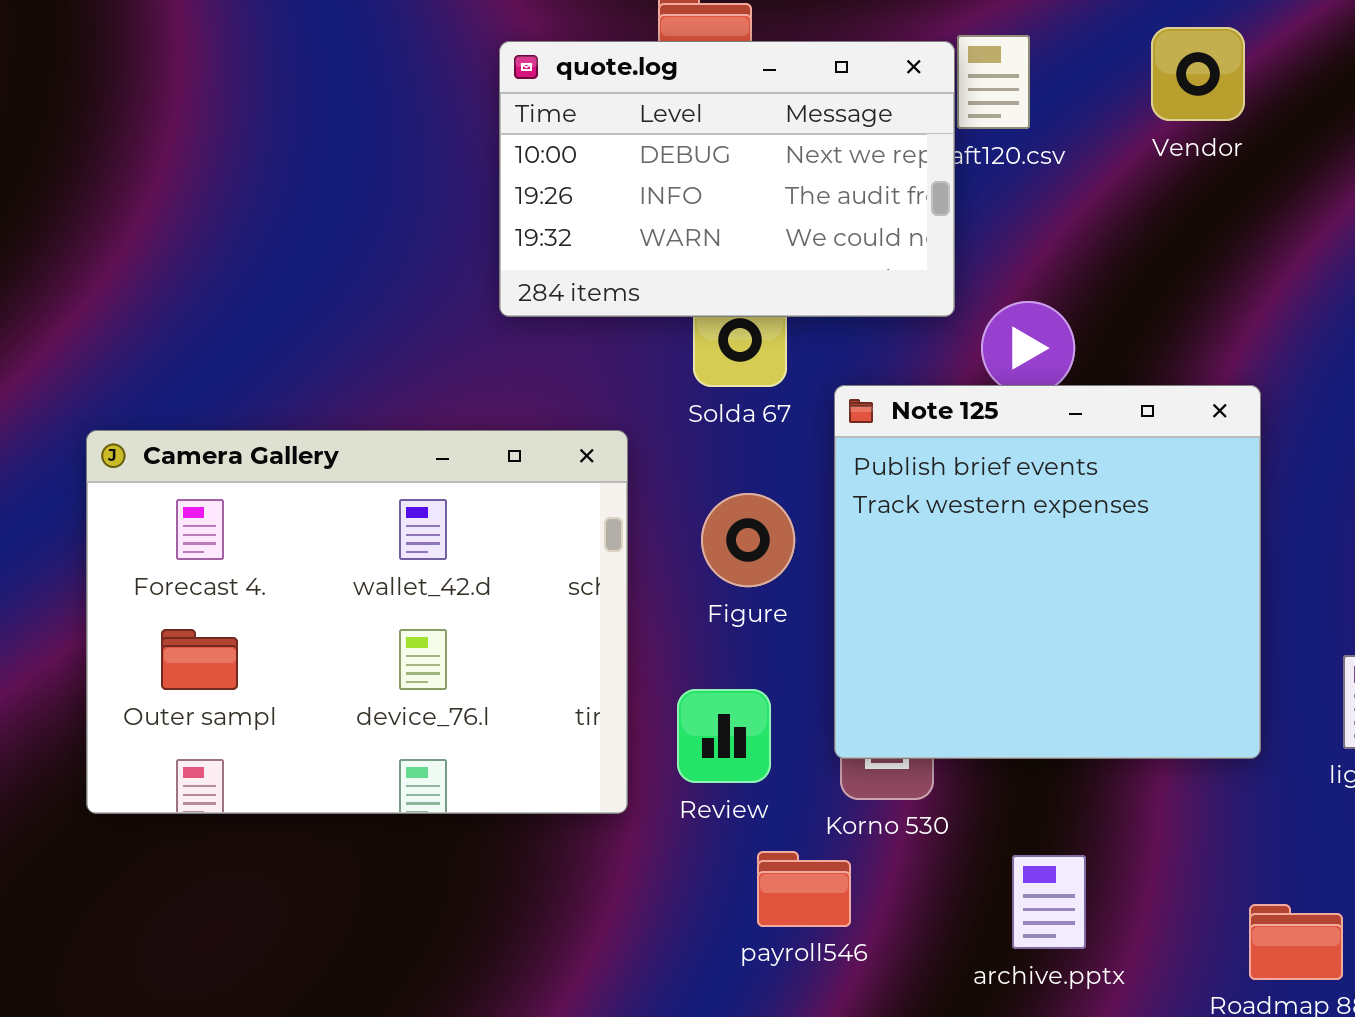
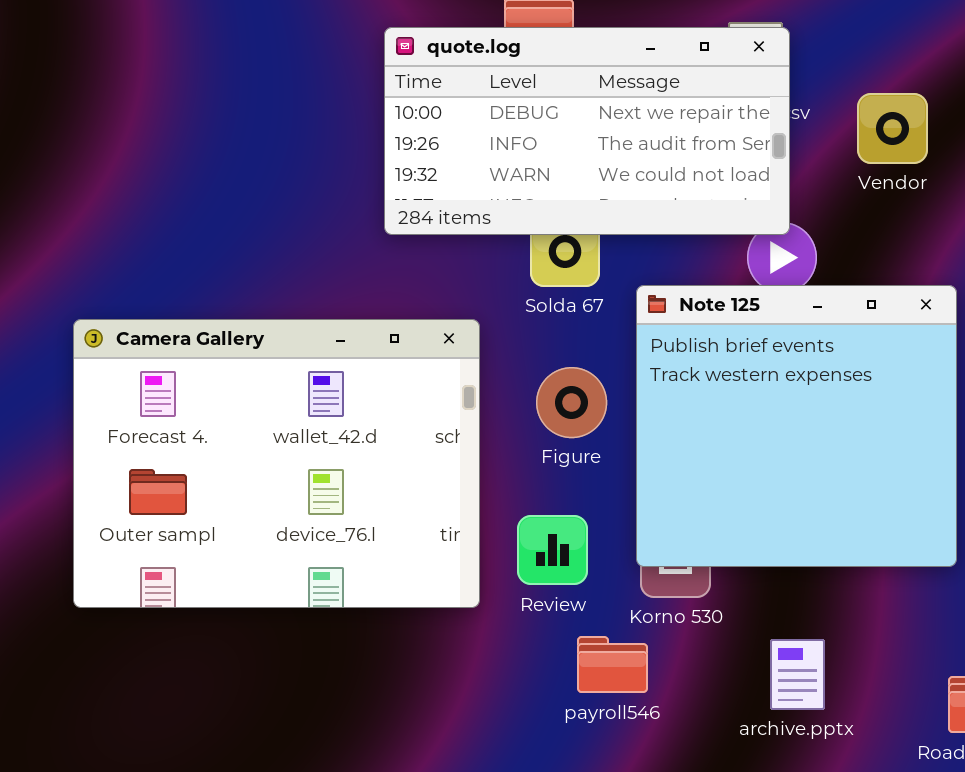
Vendor: [1151,27,1245,121] -> [857,93,928,164], moved
quote.log: [499,41,955,317] -> [384,27,790,235], resized

